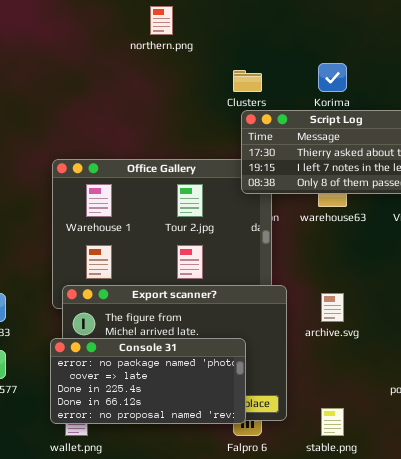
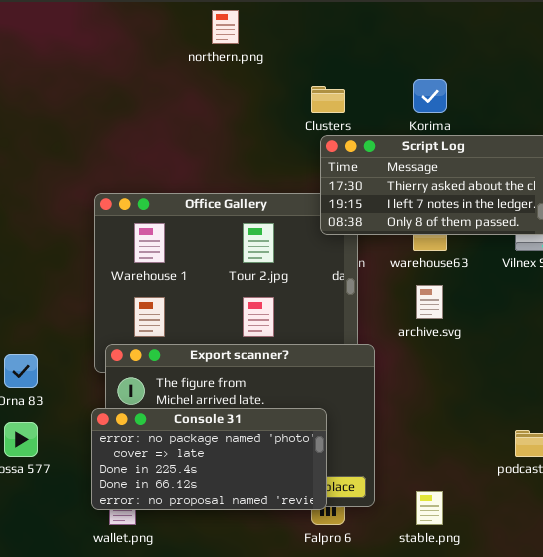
archive.svg: [321,293,344,322] -> [416,285,443,319], moved

